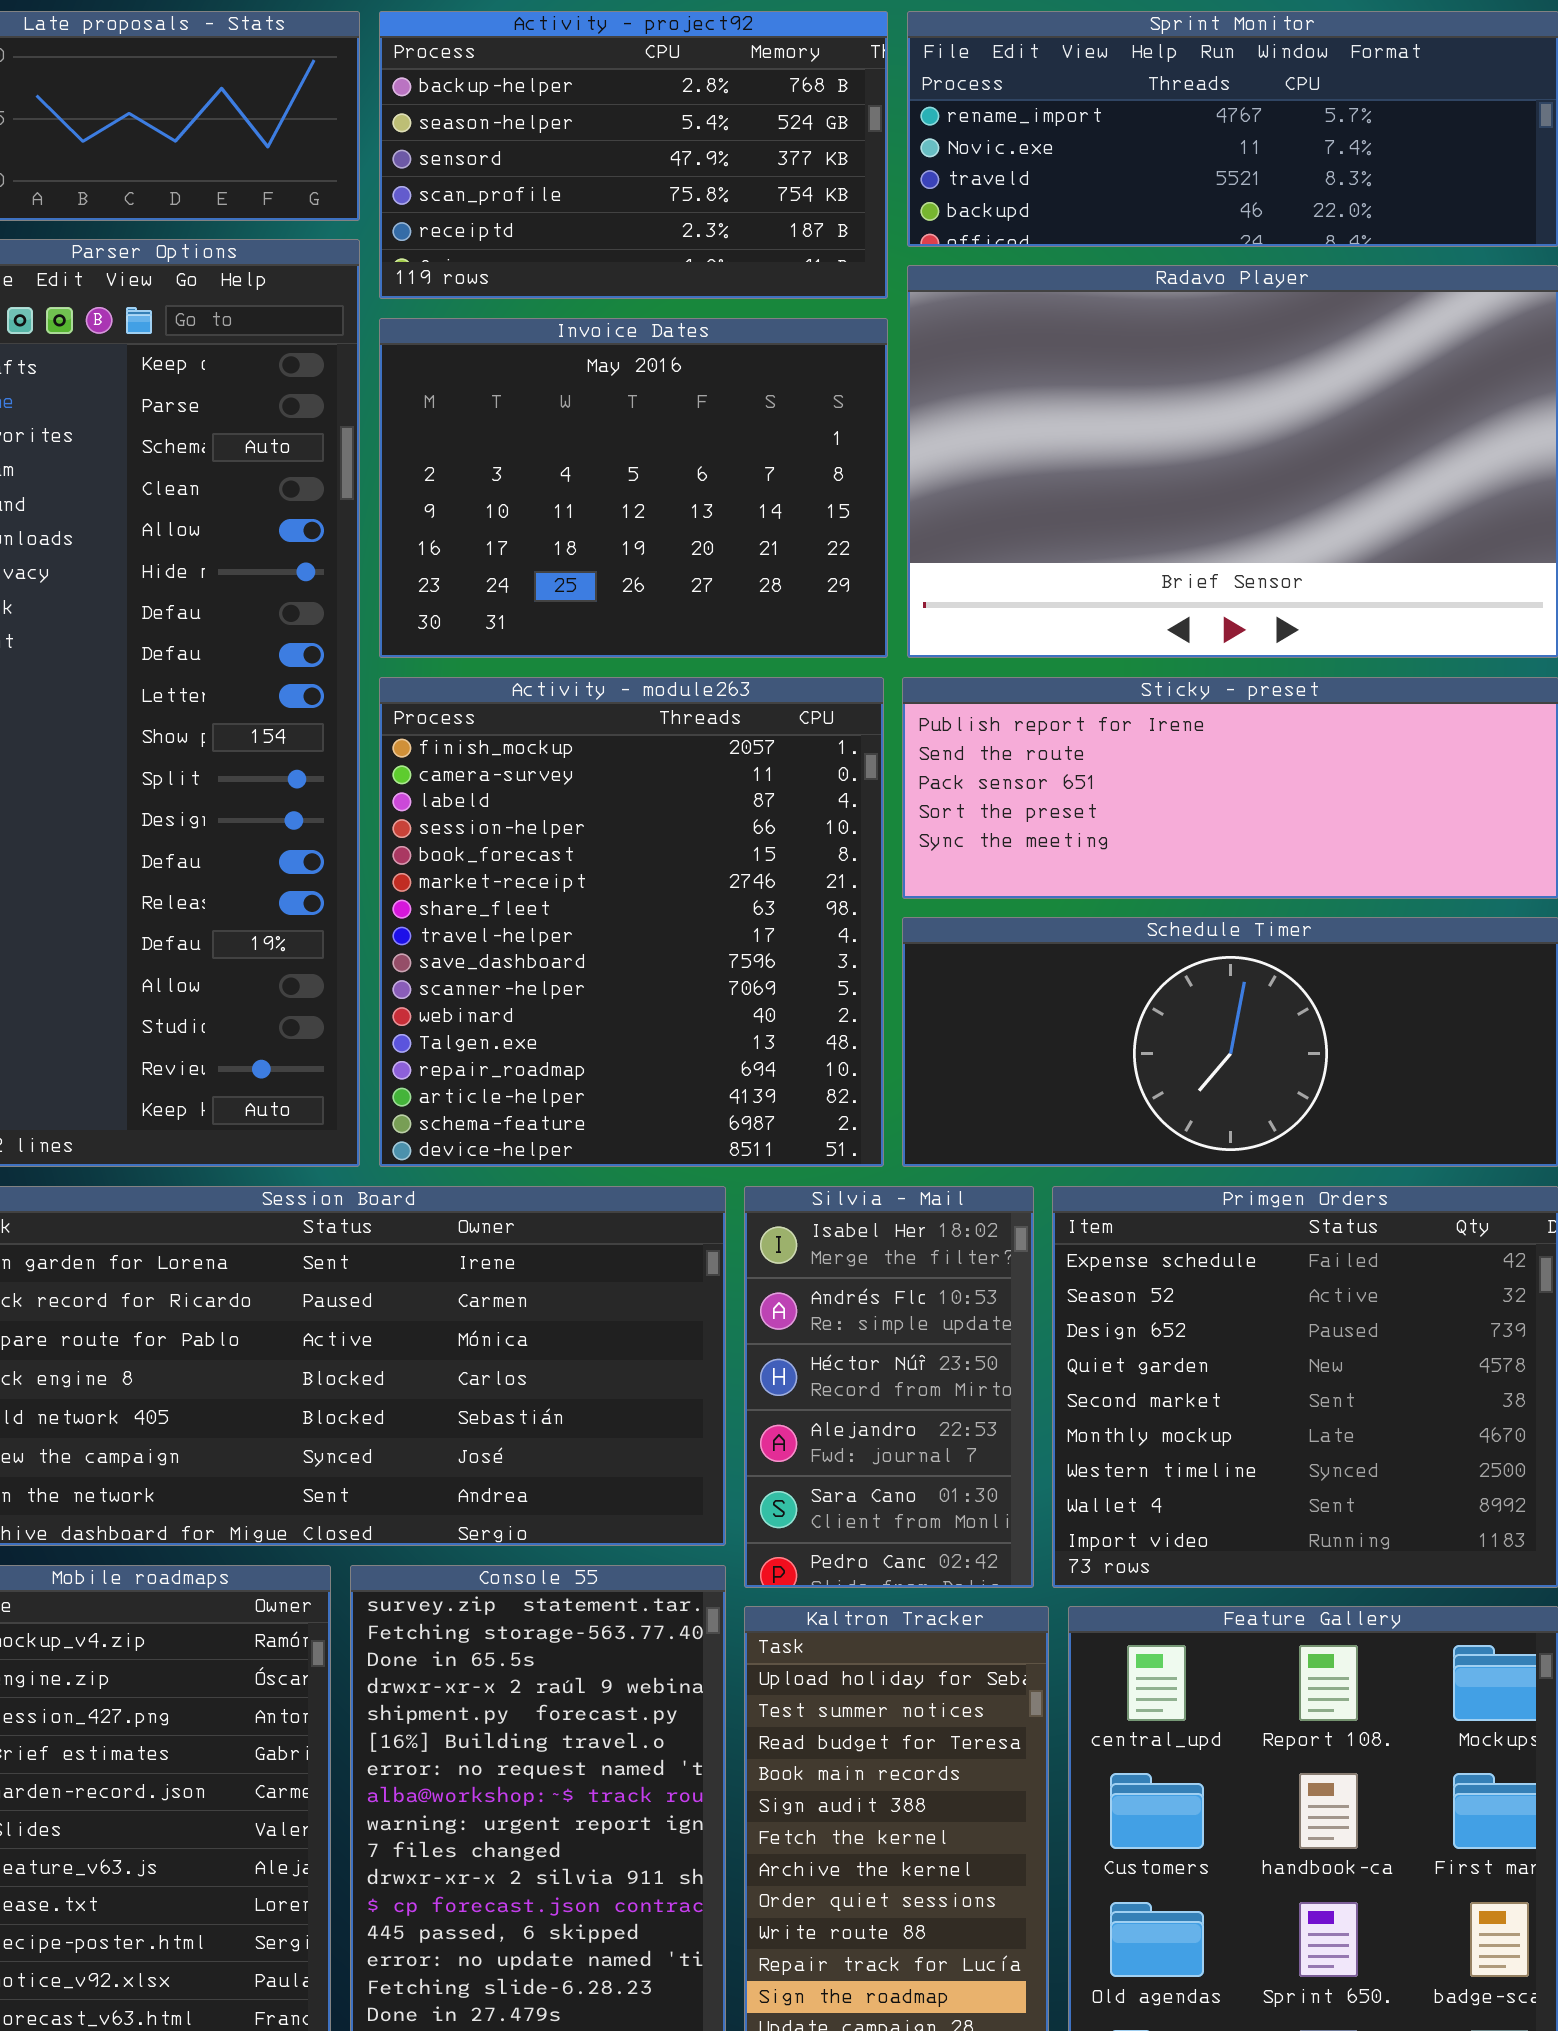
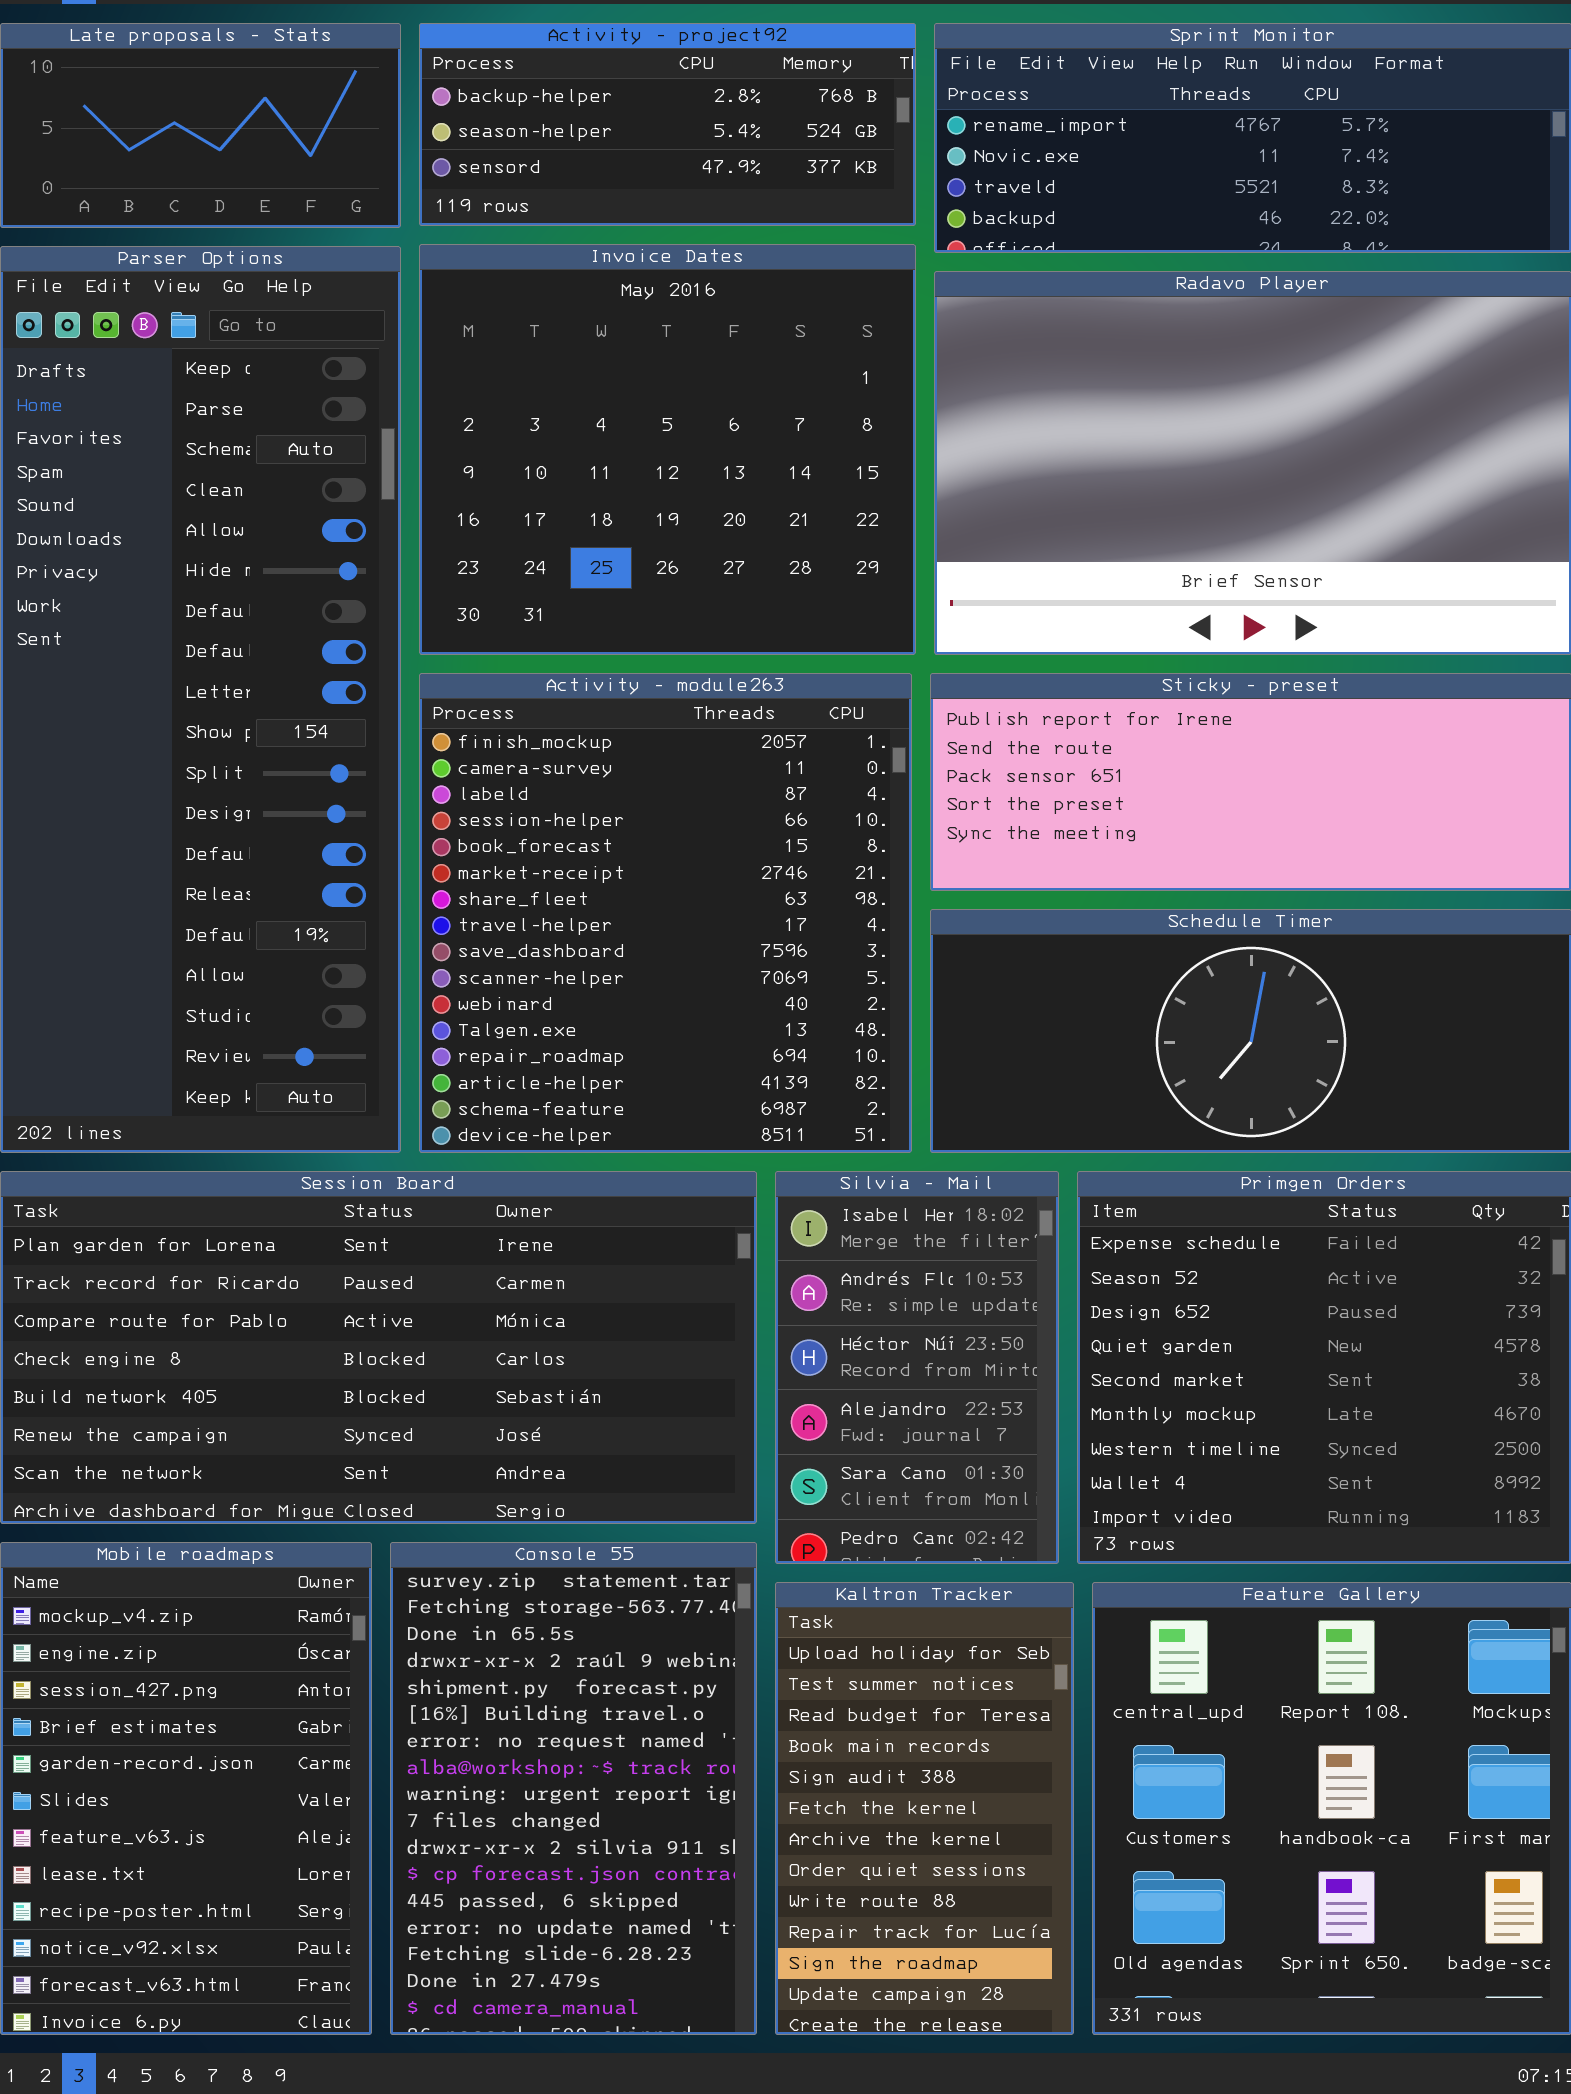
Activity - project92: [379,11,888,299] -> [419,23,916,226], resized
Invoice Dates: [379,318,888,658] -> [419,244,916,655], resized

